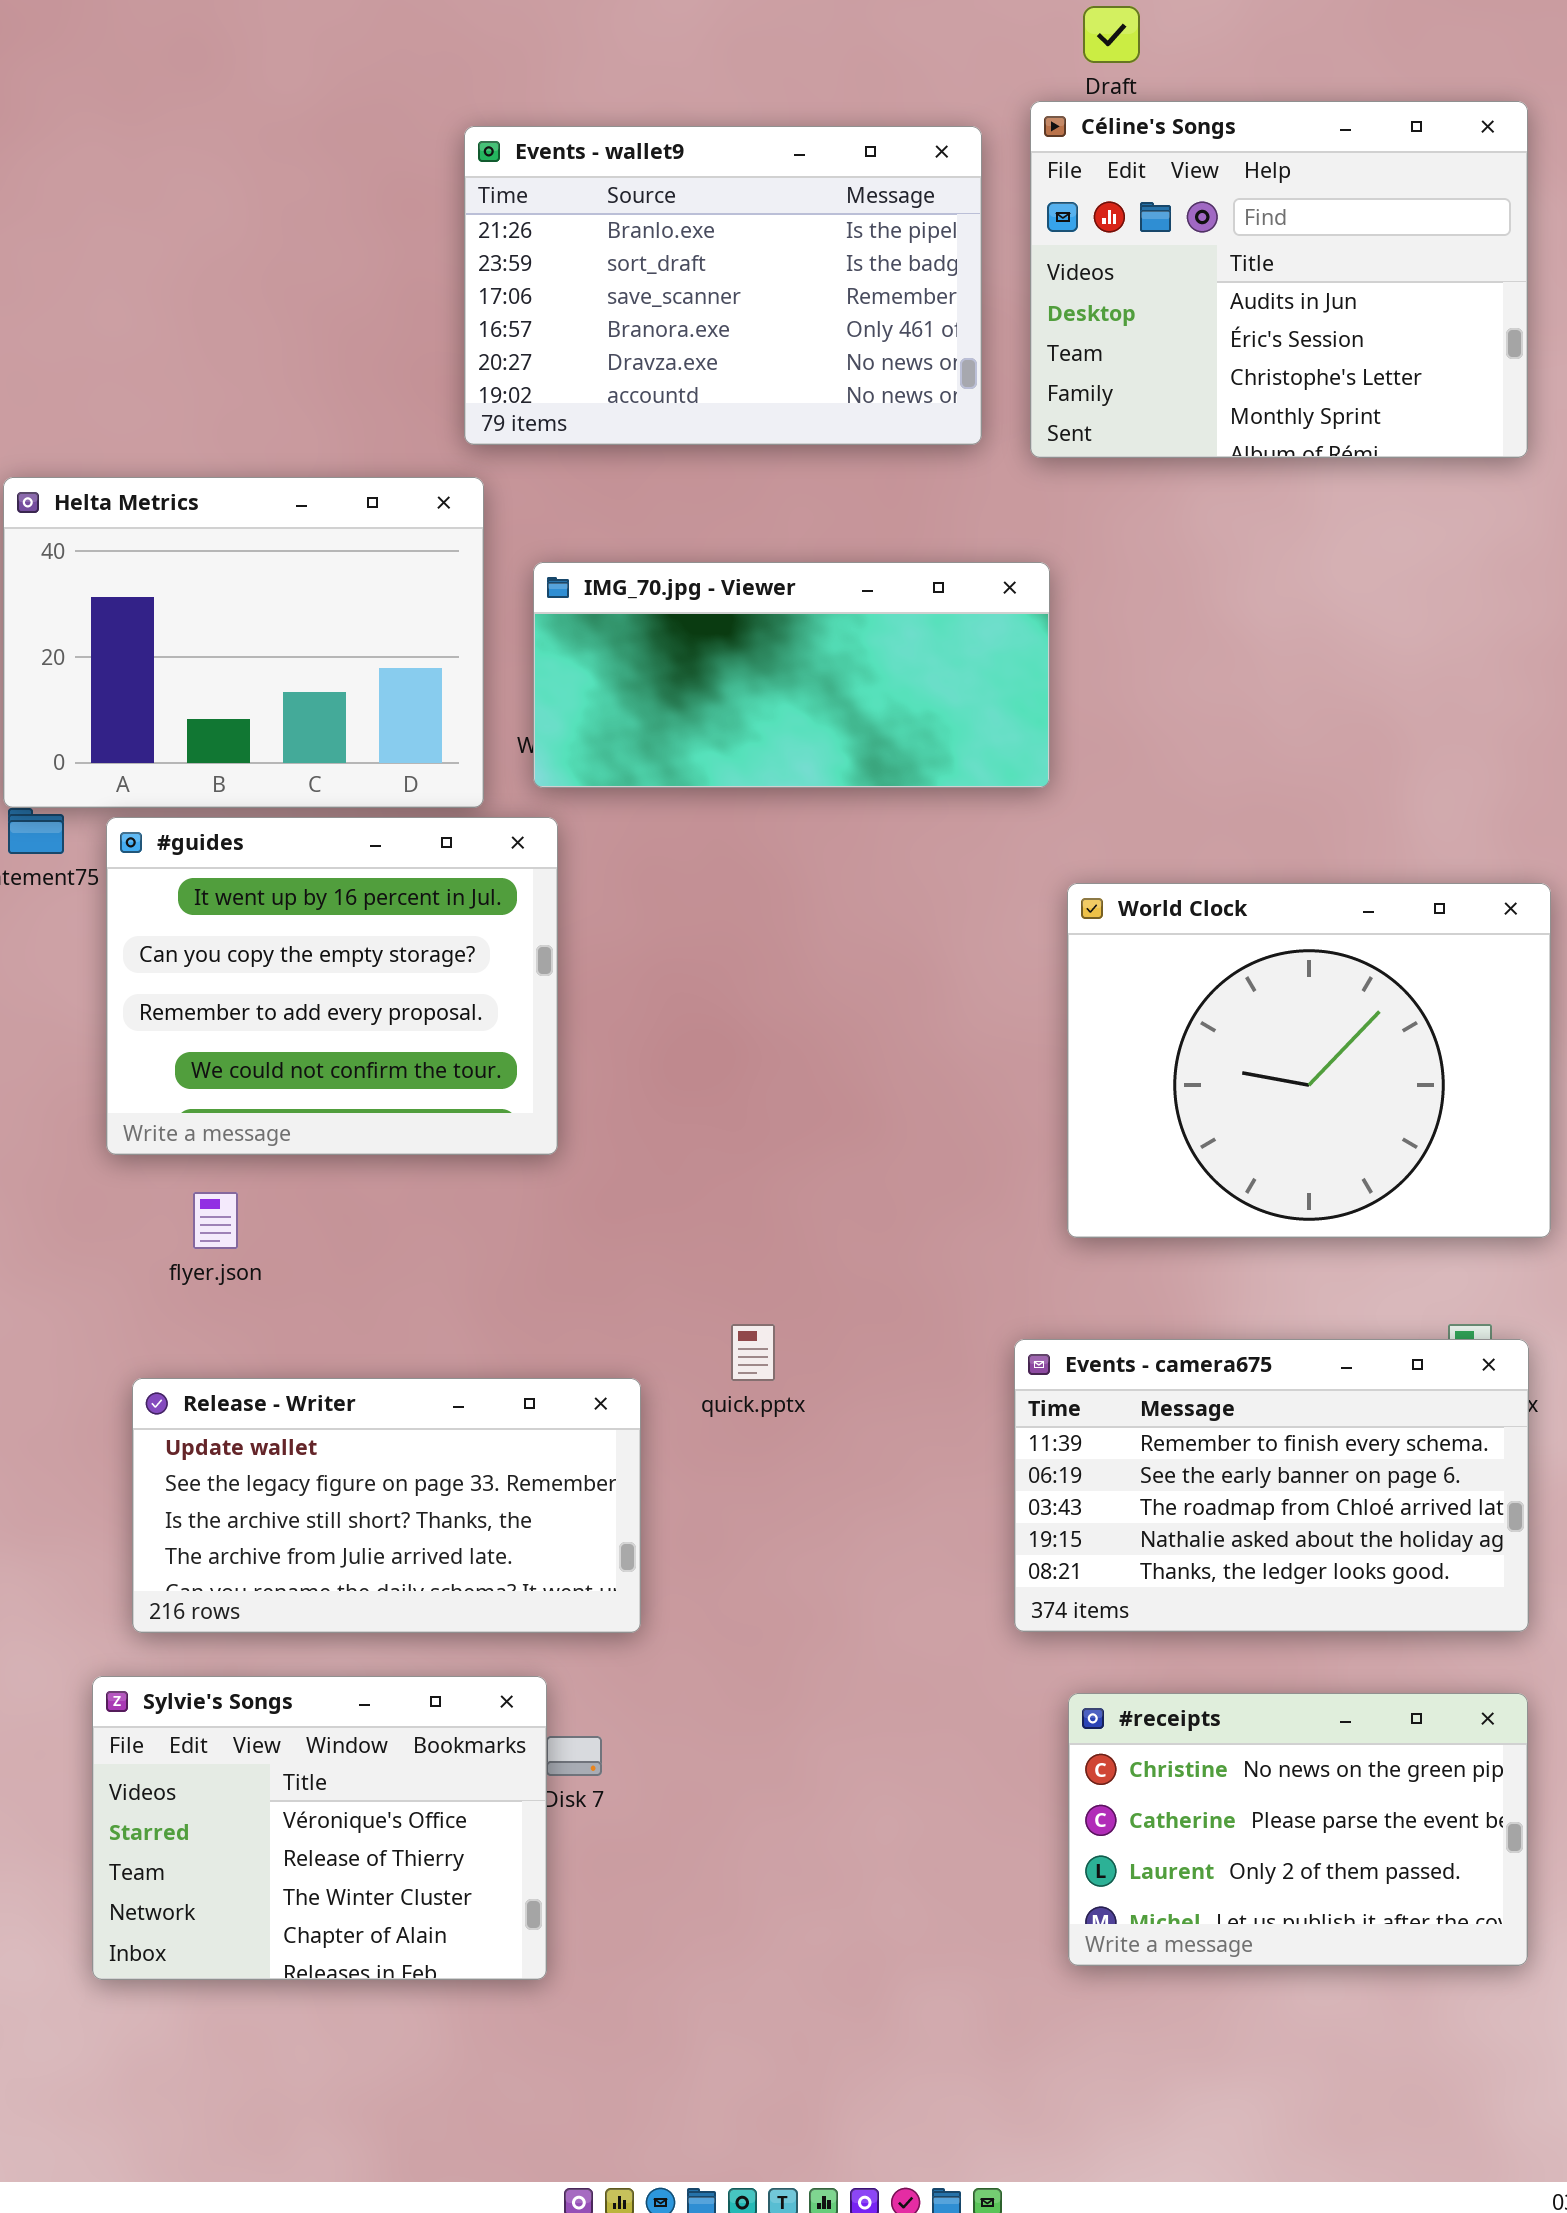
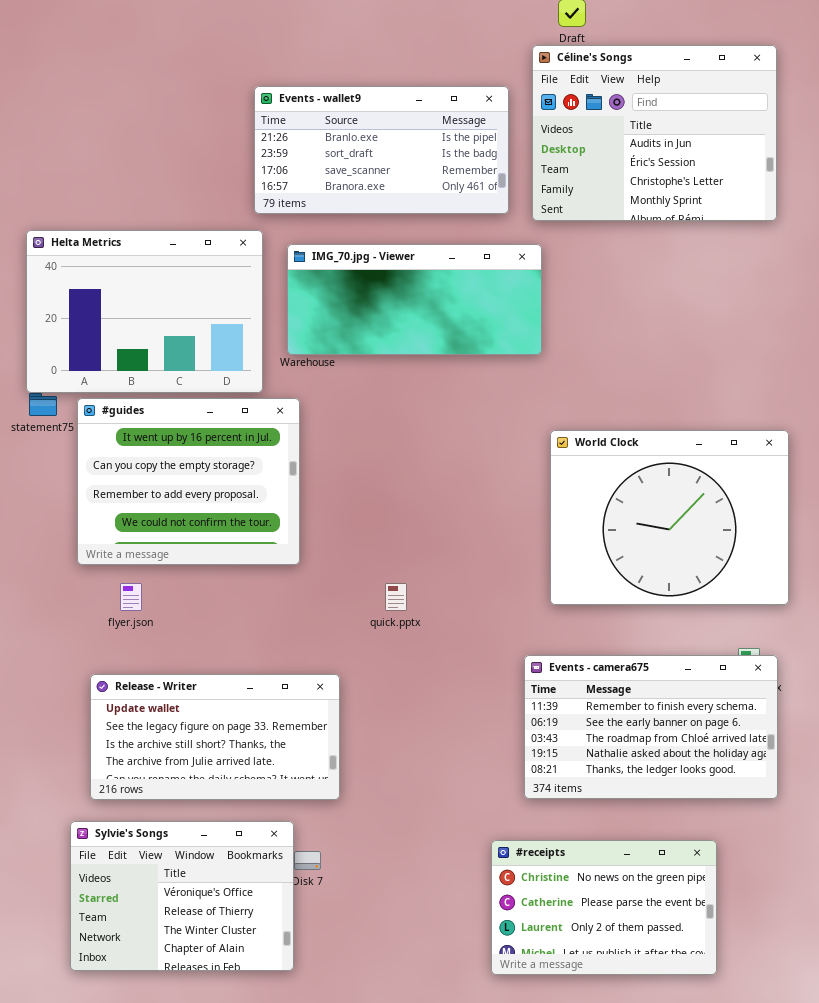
Events - wallet9: [464,126,982,445] -> [254,86,509,214], resized
IMG_70.jpg - Viewer: [533,562,1050,788] -> [287,244,542,355], moved
quick.pptx: [731,1324,775,1381] -> [385,583,407,611], moved
#receipts: [1068,1693,1528,1966] -> [491,840,717,975], moved

